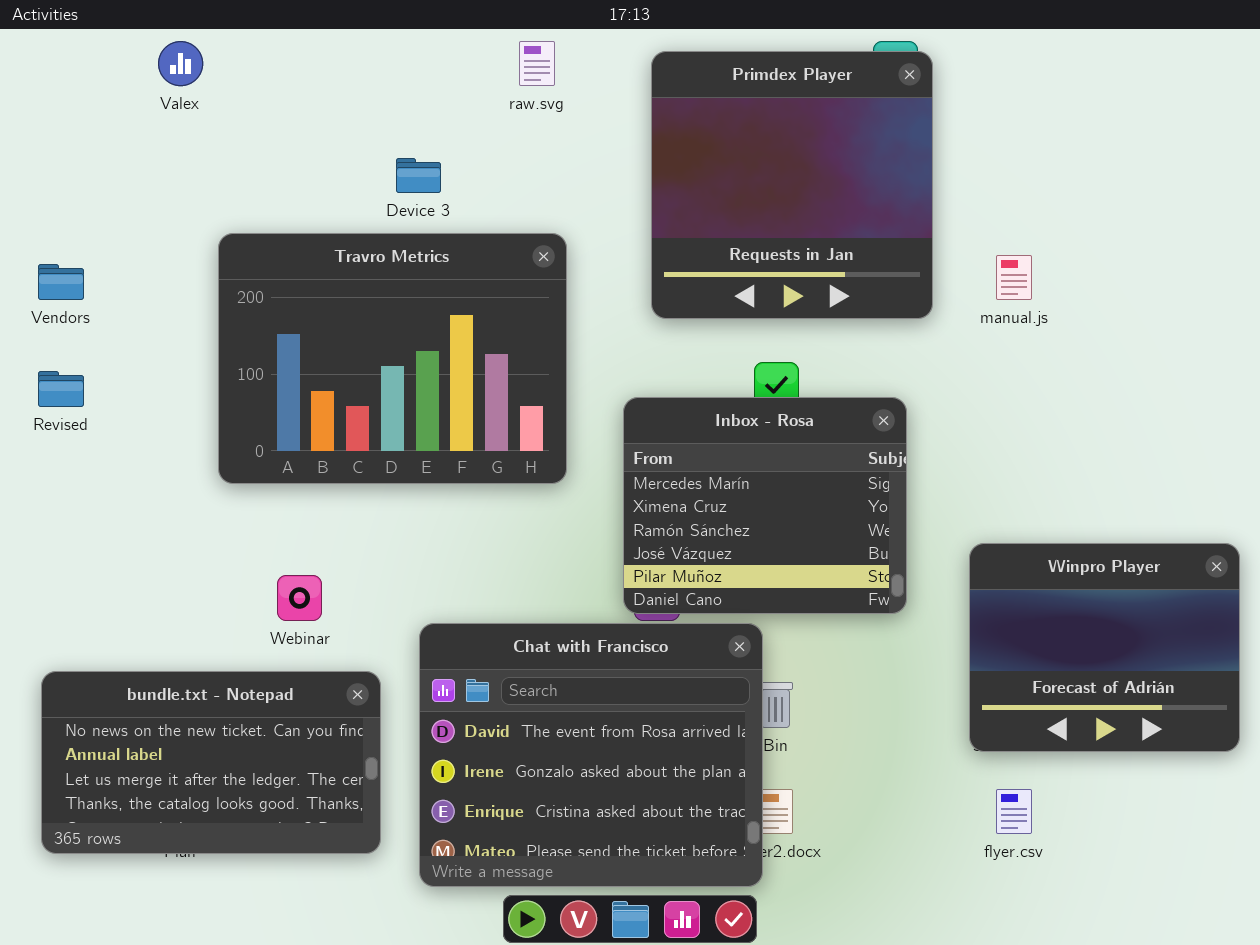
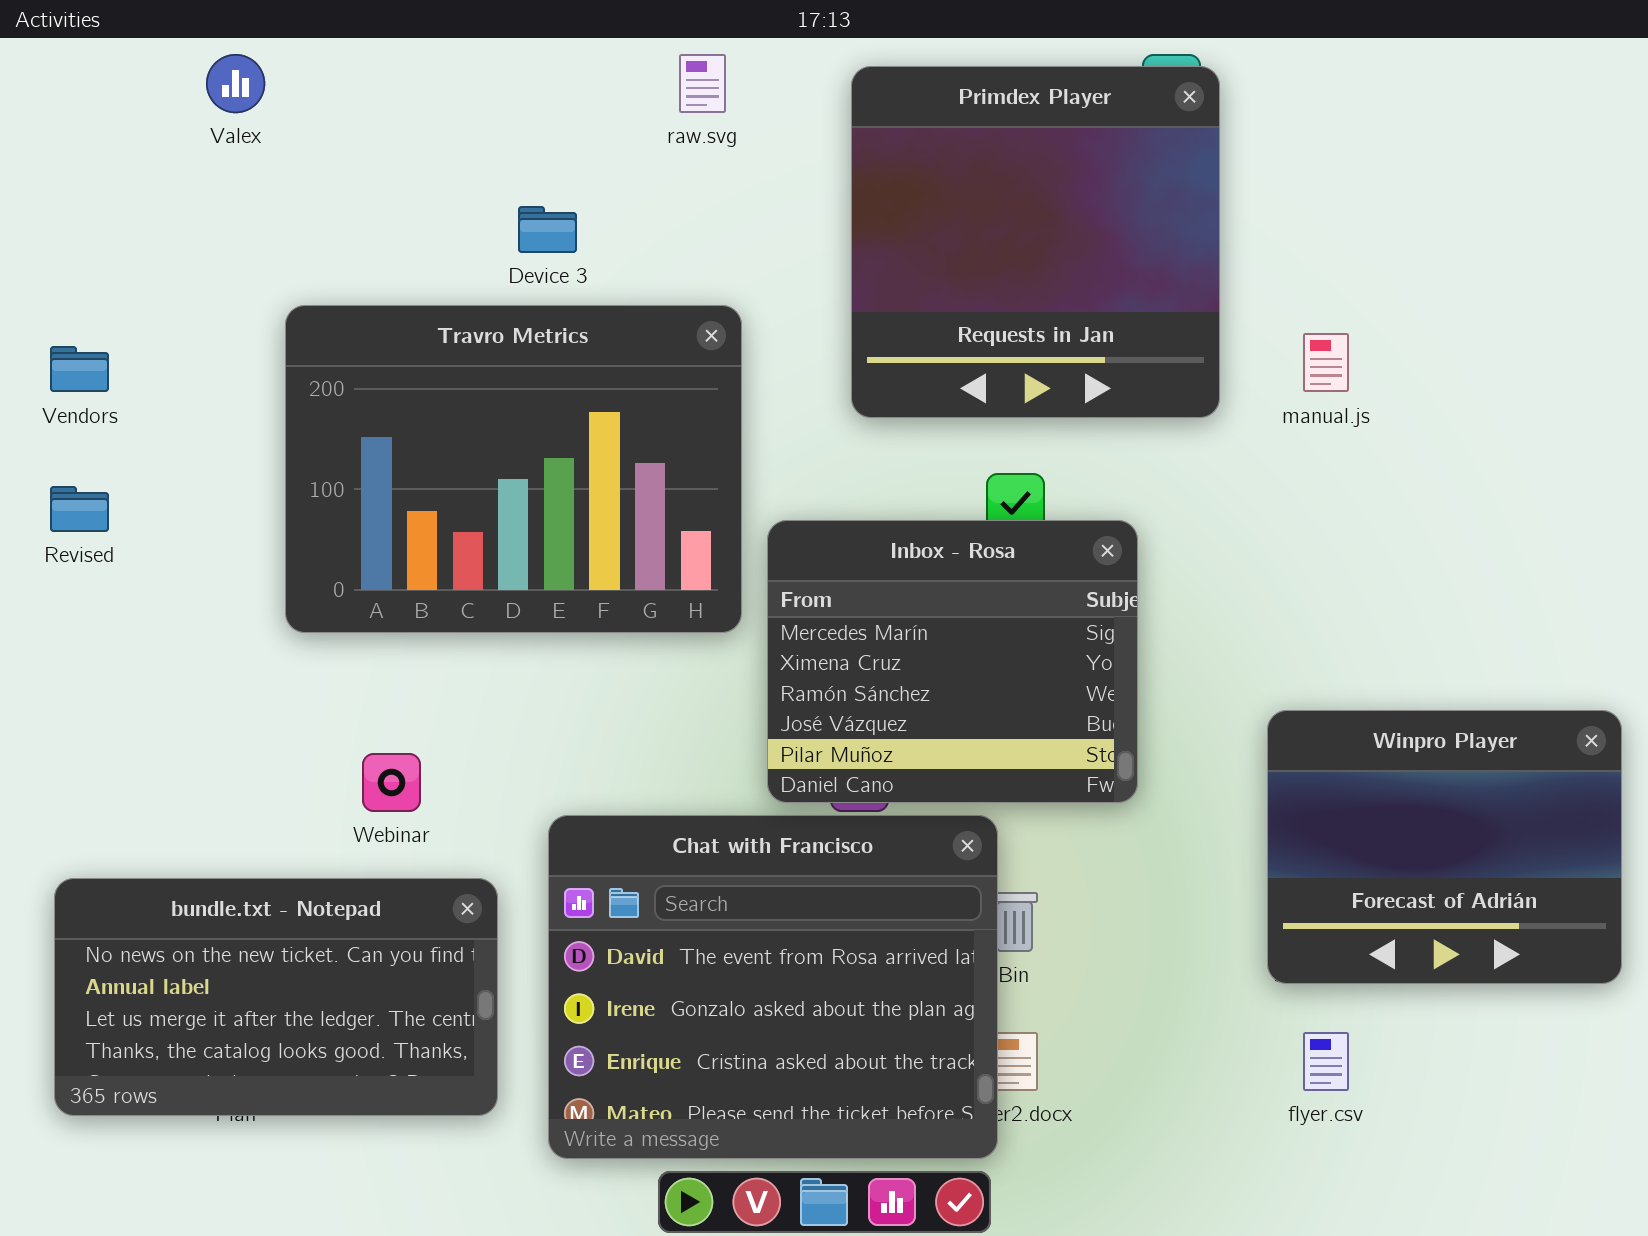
Inbox - Rosa: [623,397,907,614] -> [767,520,1138,803], moved

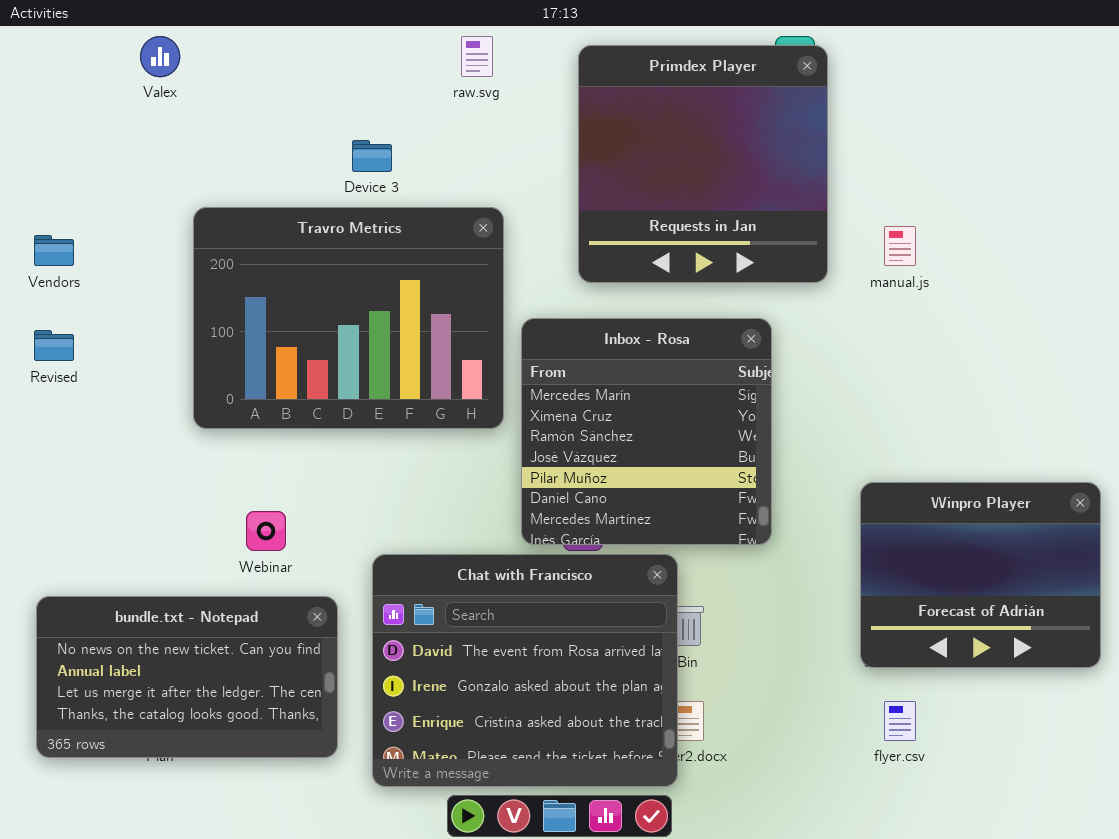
Inbox - Rosa: [767,520,1138,803] -> [521,318,772,545], resized

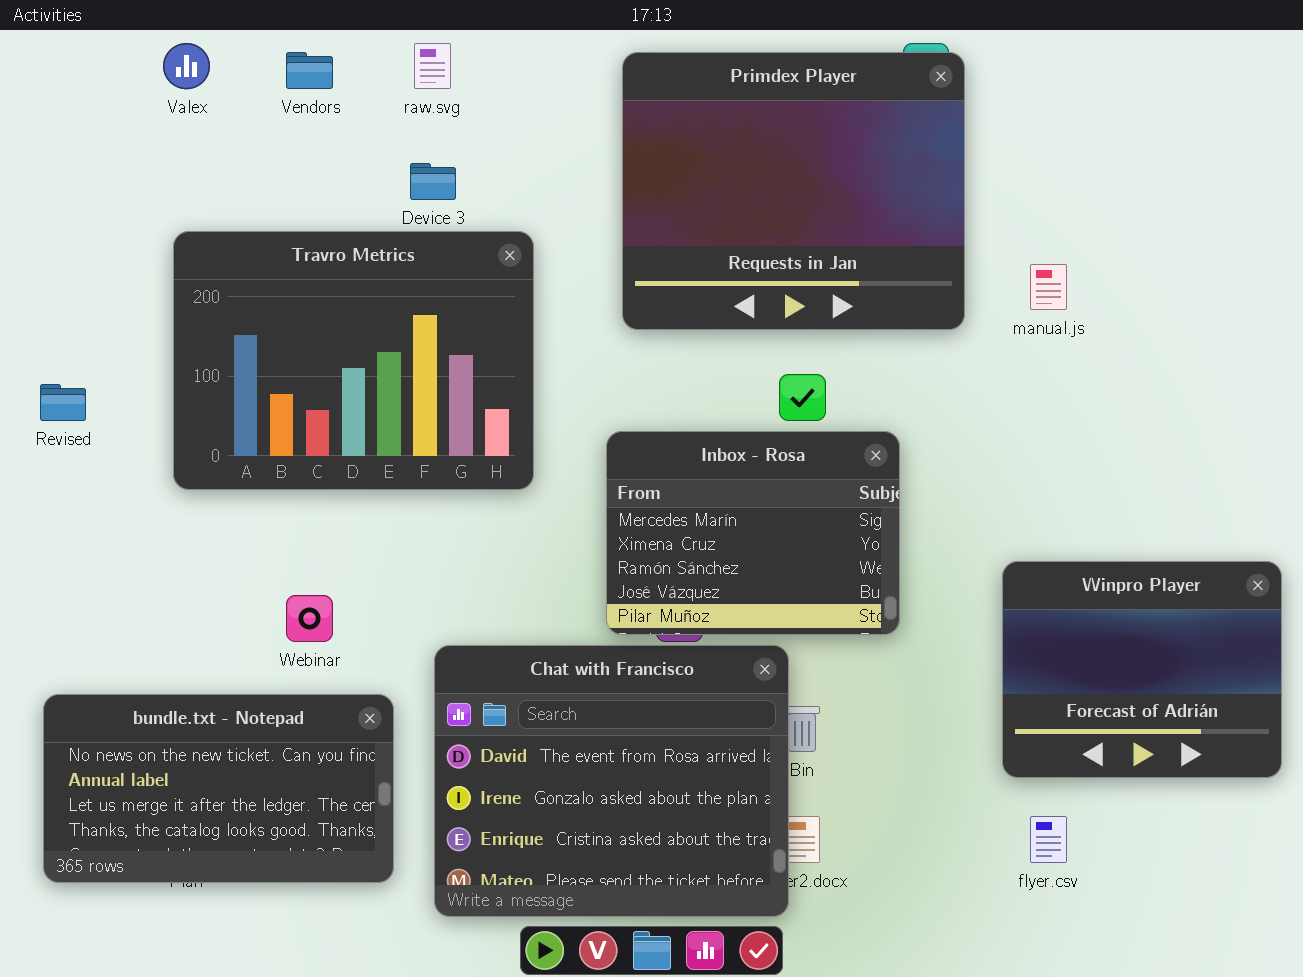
raw.svg: [461,36,493,77] -> [414,43,451,89], moved
Primdex Player: [578,45,828,283] -> [622,52,965,330], resized
Travro Metrics: [193,207,504,429] -> [173,231,534,490], moved
Vendors: [34,235,74,266] -> [286,52,333,89], moved
Inbox - Rosa: [521,318,772,545] -> [606,431,900,635], resized

